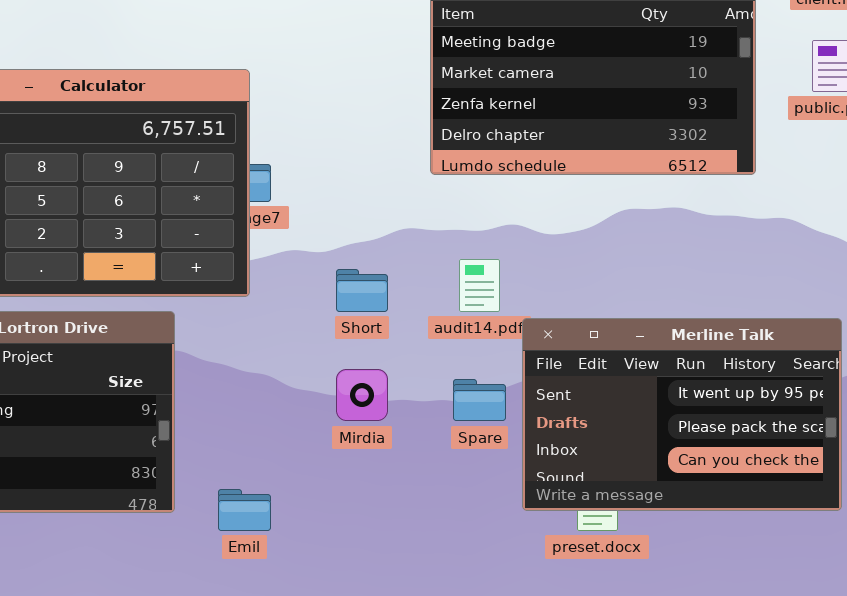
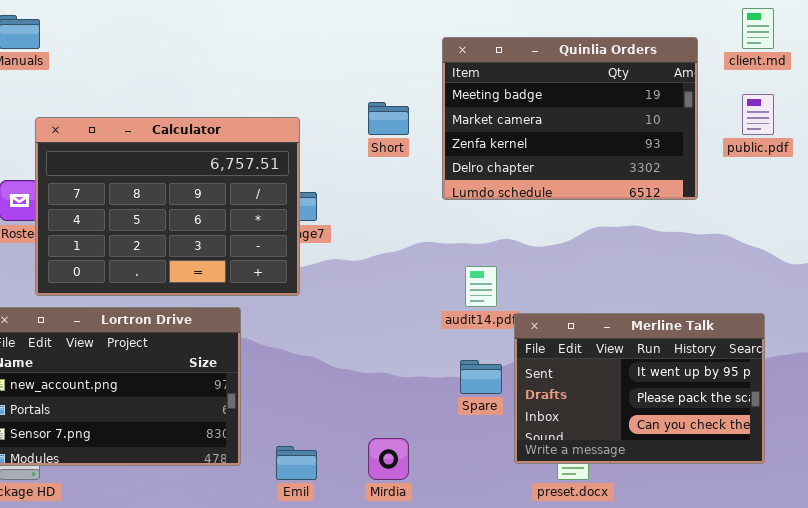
Short: [336,269,388,312] -> [368,102,409,135], moved
Mirdia: [336,369,388,421] -> [368,438,409,480], moved

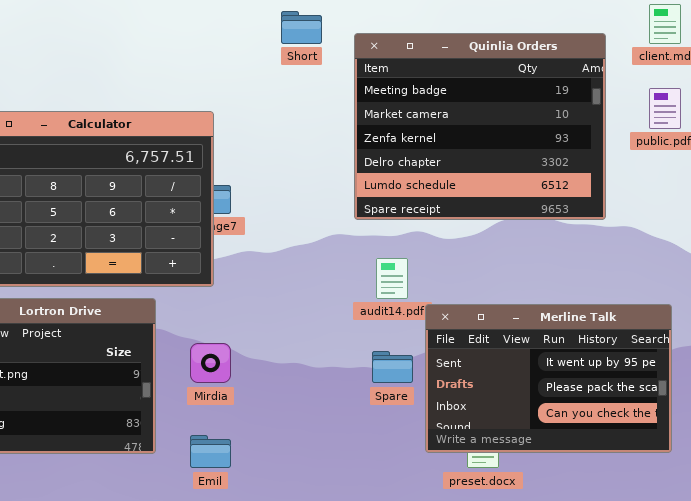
Quinlia Orders: [442,37,698,200] -> [354,33,606,220], resized
Short: [368,102,409,135] -> [281,11,322,44], moved
Mirdia: [368,438,409,480] -> [190,343,231,383], moved

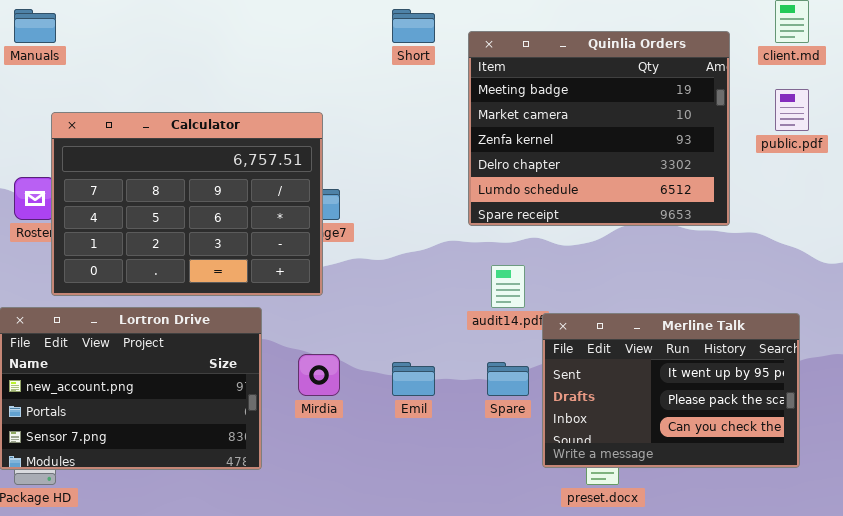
Emil: [190,435,231,468] -> [392,362,435,396], moved

